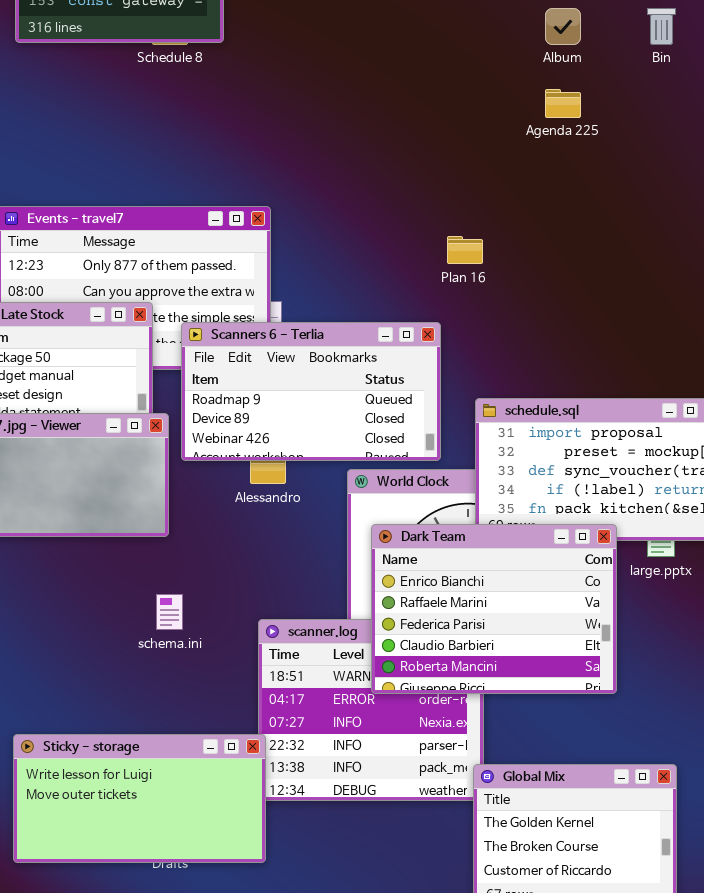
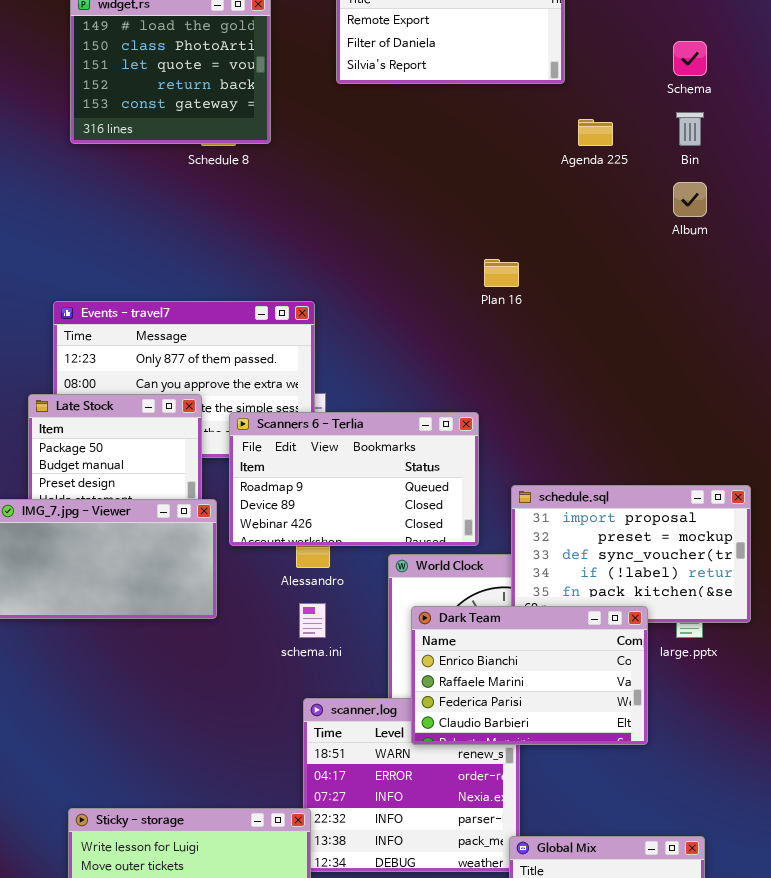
Album: [545,8,581,45] -> [673,182,707,217], moved
Agenda 225: [545,89,581,118] -> [578,119,613,146], moved
Plan 16: [447,236,483,264] -> [484,259,519,287], moved
Dark Team: [371,524,617,694] -> [411,606,648,745], resized
schema.ini: [156,594,183,630] -> [299,603,326,638], moved

